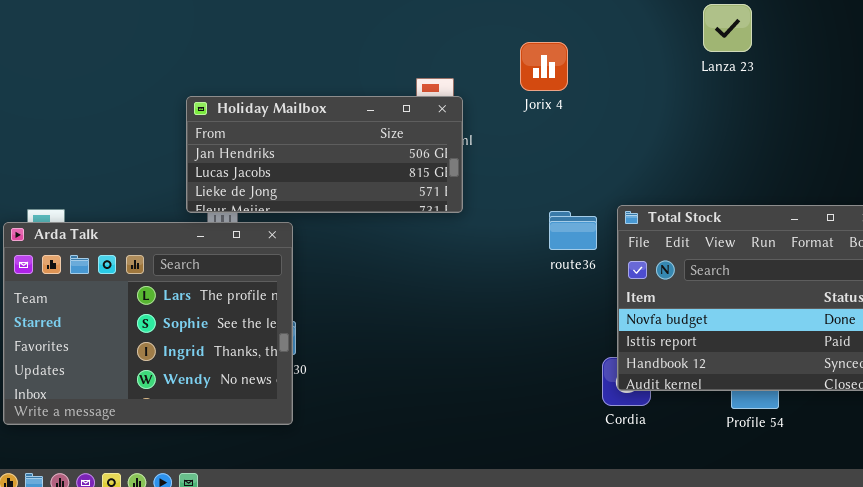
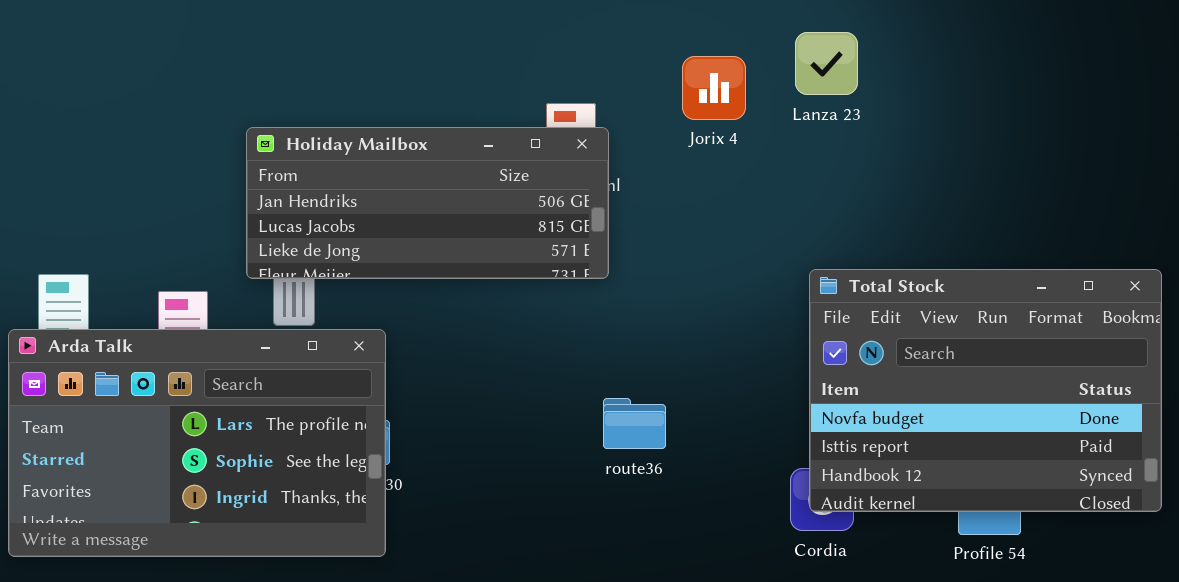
Lanza 23: [703,4,752,52] -> [795,32,858,95], moved
route36: [549,211,597,250] -> [603,398,666,449], moved
Arda Talk: [3,222,293,425] -> [8,329,386,557], resized

